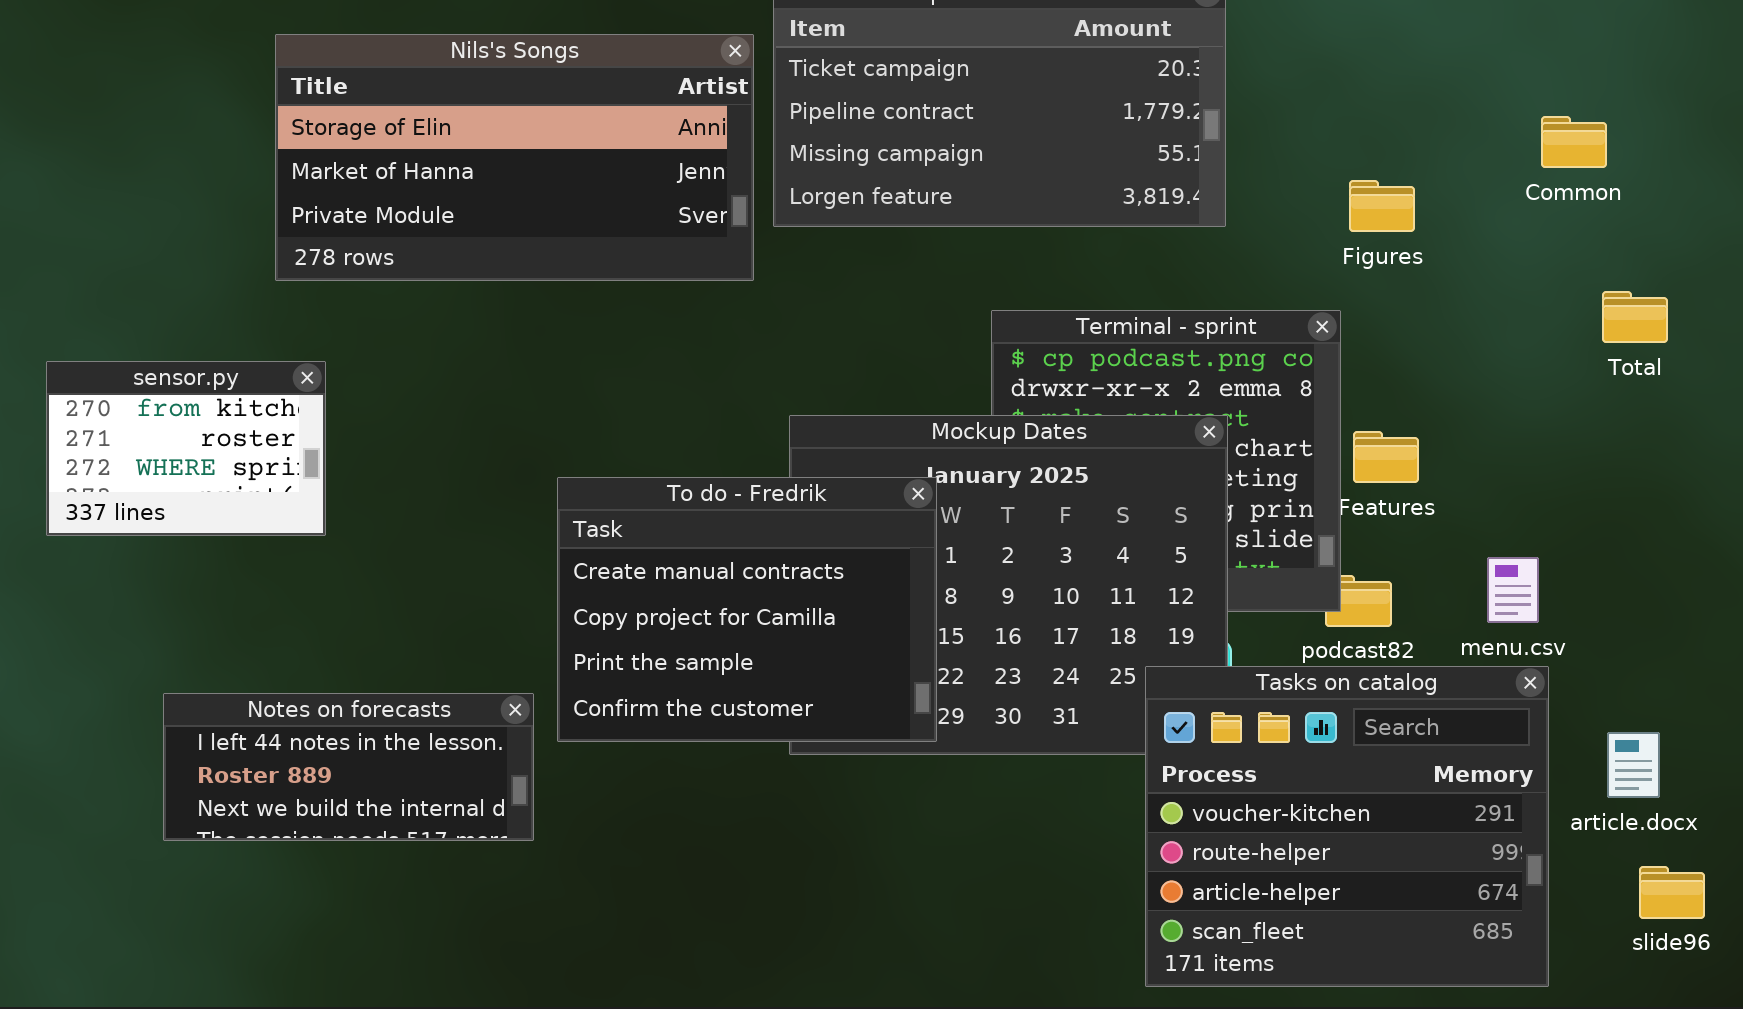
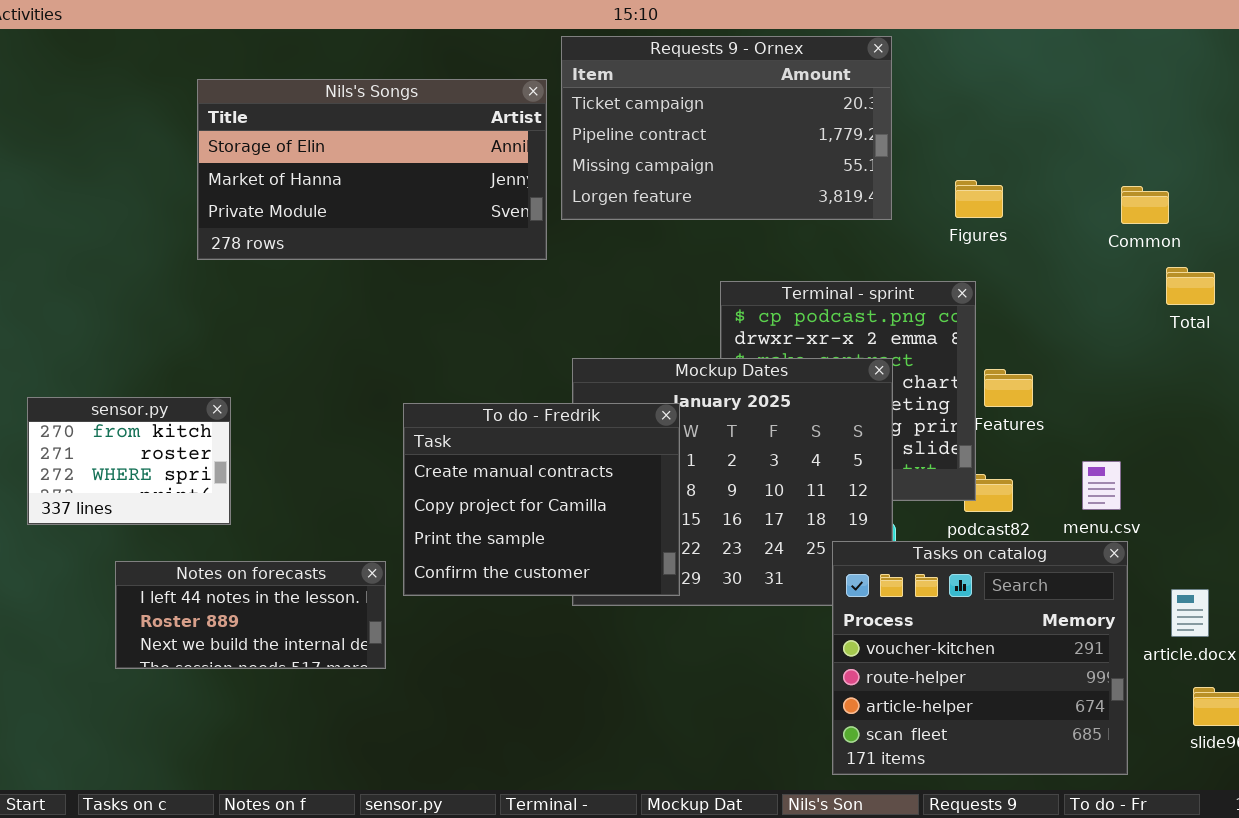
Common: [1541,116,1607,168] -> [1121,186,1169,224], moved
Figures: [1349,180,1415,232] -> [955,180,1003,218], moved
sensor.py: [46,361,326,536] -> [27,397,231,525], moved

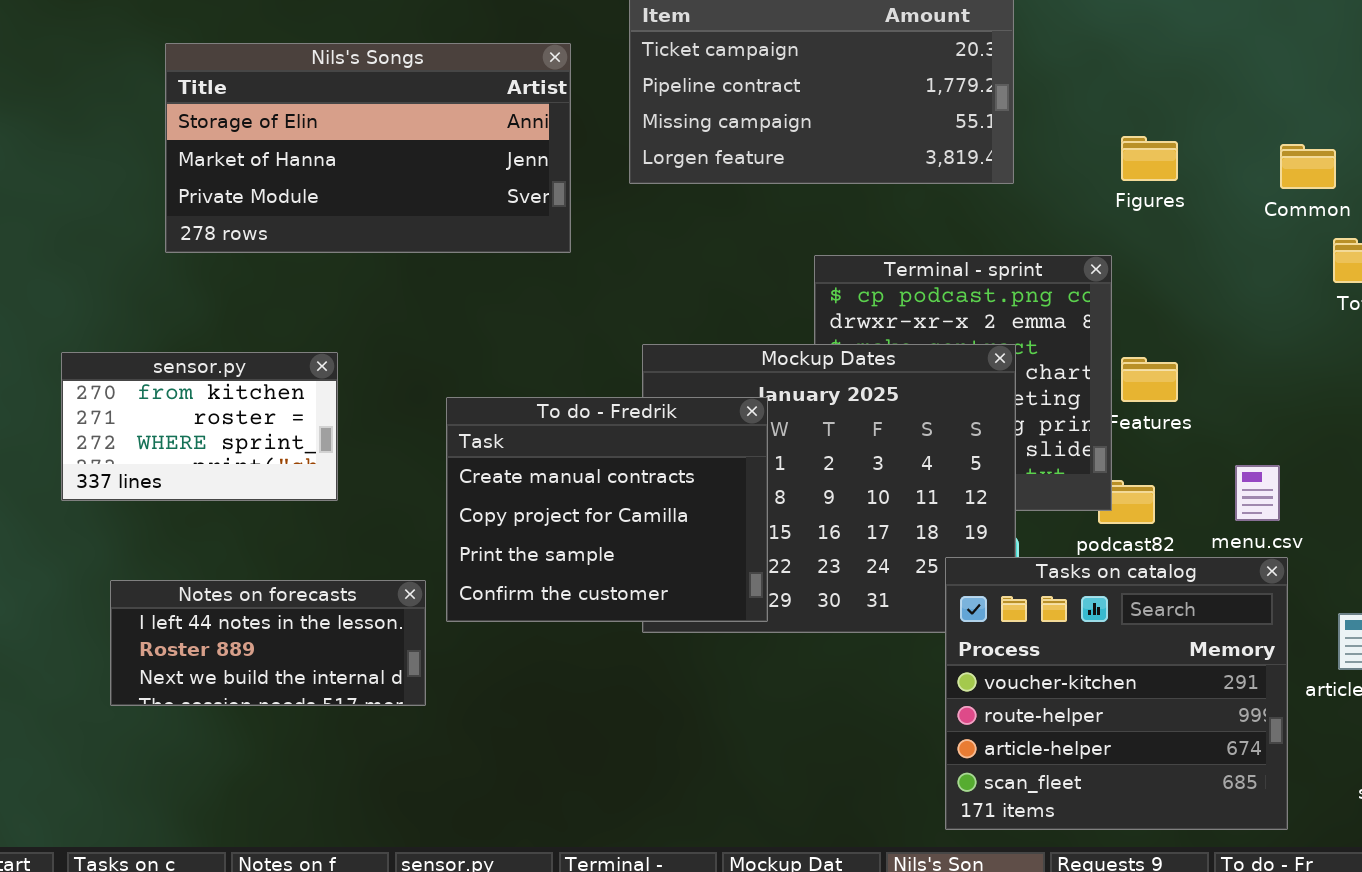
Nils's Songs: [197,79,547,260] -> [165,43,571,253], moved
Figures: [955,180,1003,218] -> [1121,136,1178,181], moved
sensor.py: [27,397,231,525] -> [61,352,338,501], moved, resized

